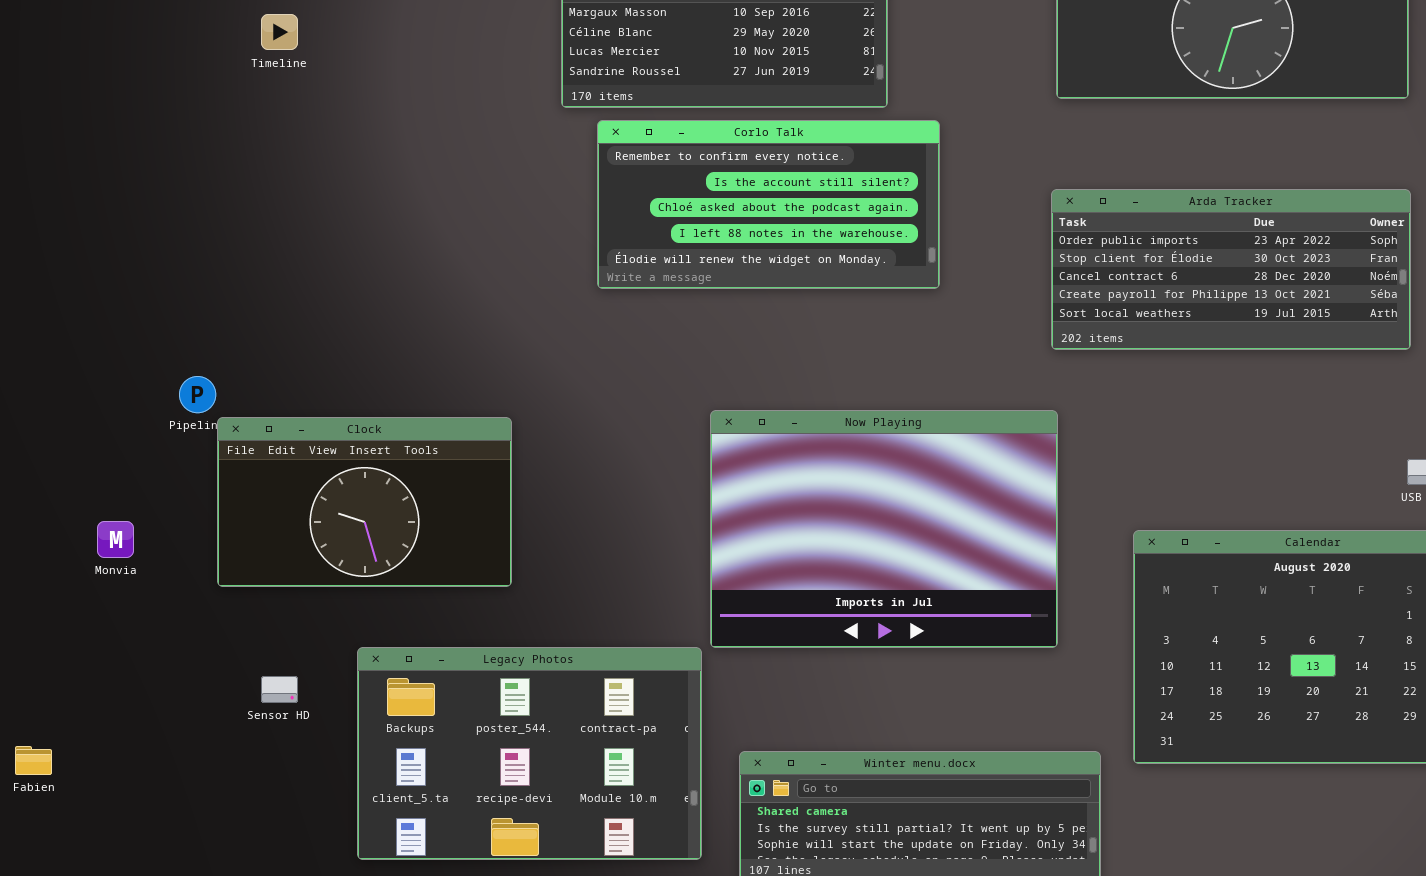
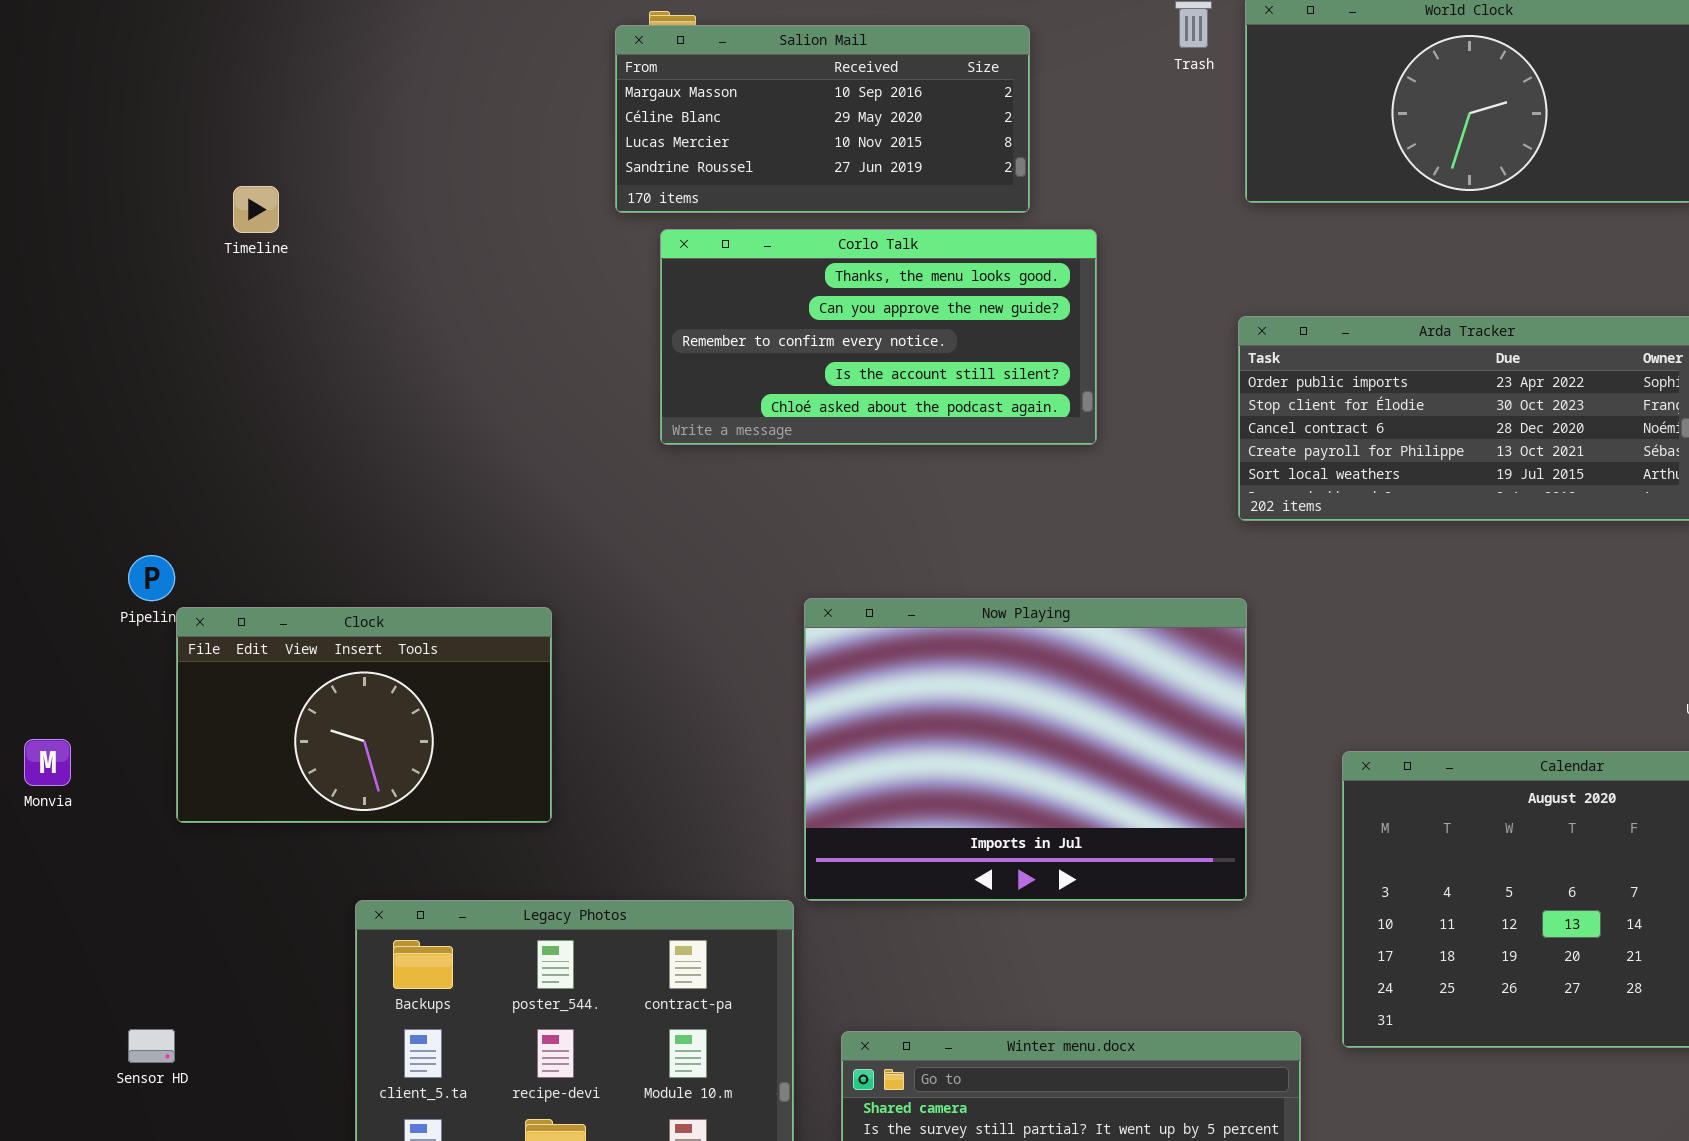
Timeline: [261,14,298,50] -> [233,186,279,233], moved
Corlo Talk: [597,120,940,289] -> [660,229,1097,445], scrolled up 2 rows
Sensor HD: [261,676,298,703] -> [128,1029,175,1063], moved

